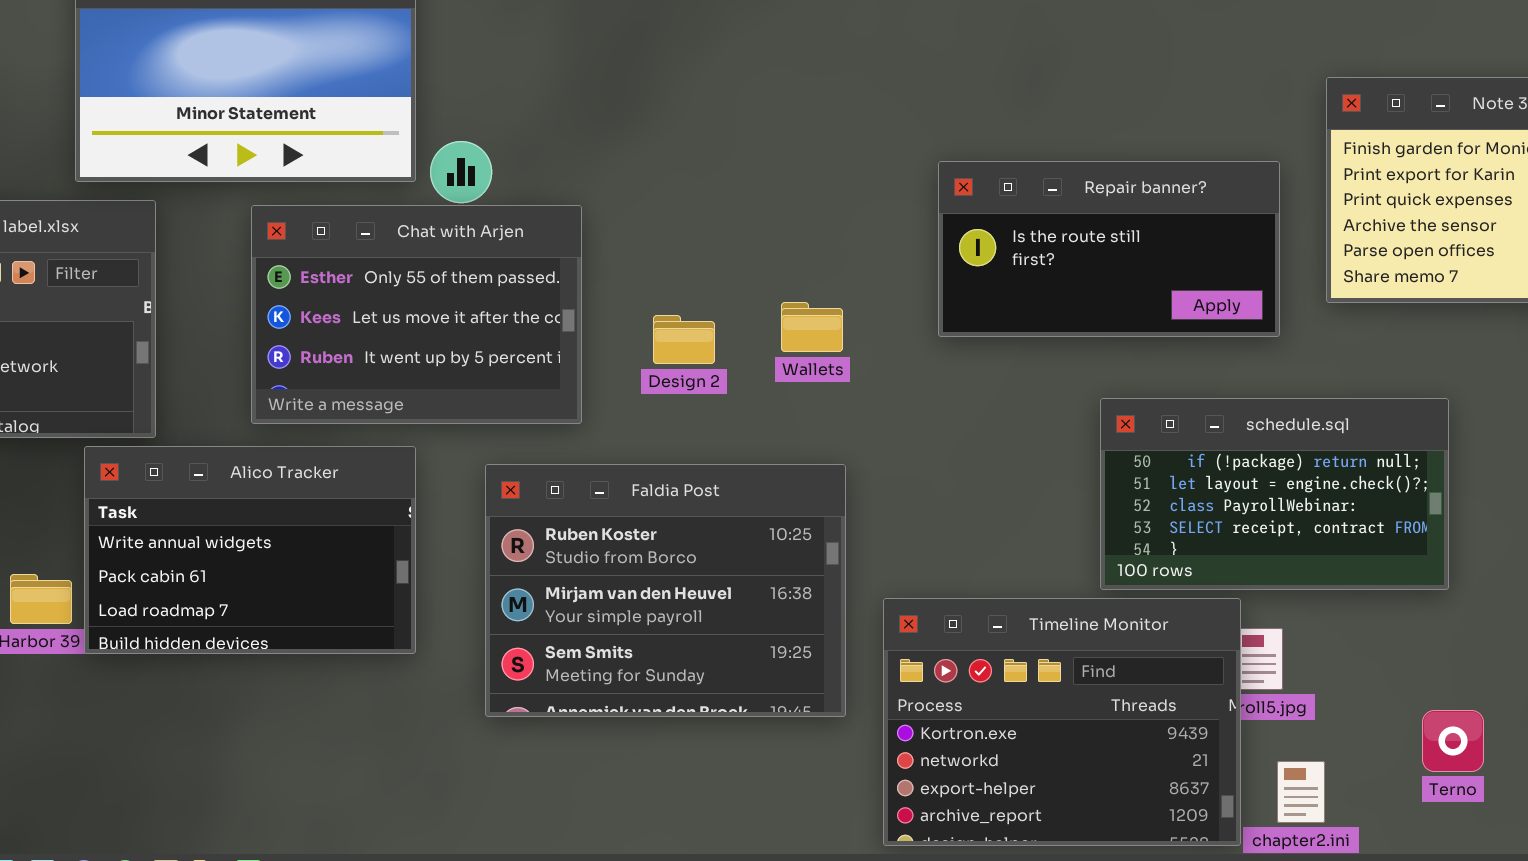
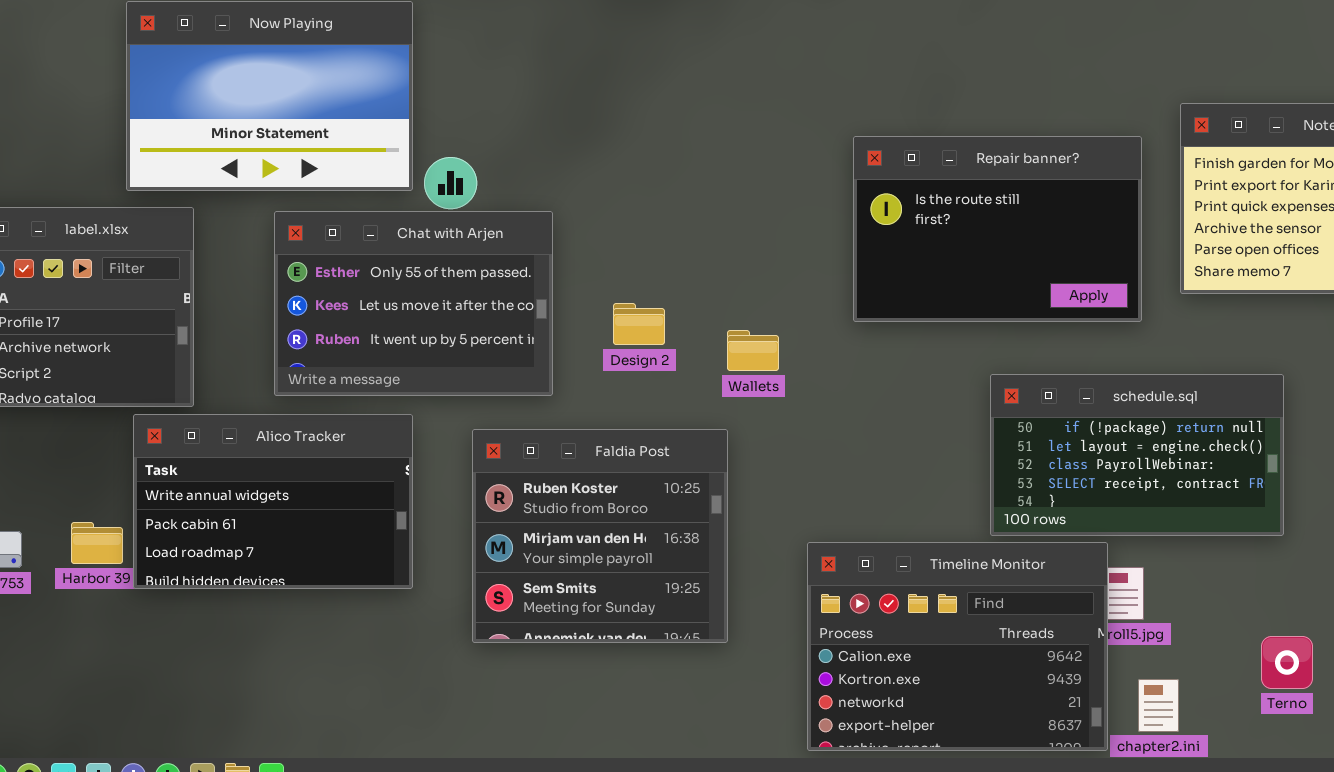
Repair banner?: [938,161,1280,337] -> [853,136,1142,322], resized
Wallets: [781,302,843,352] -> [727,330,779,371], moved
Faldia Post: [485,464,846,717] -> [472,429,728,643], resized
Timeline Monitor: [883,598,1241,846] -> [807,542,1108,751], scrolled up 1 row

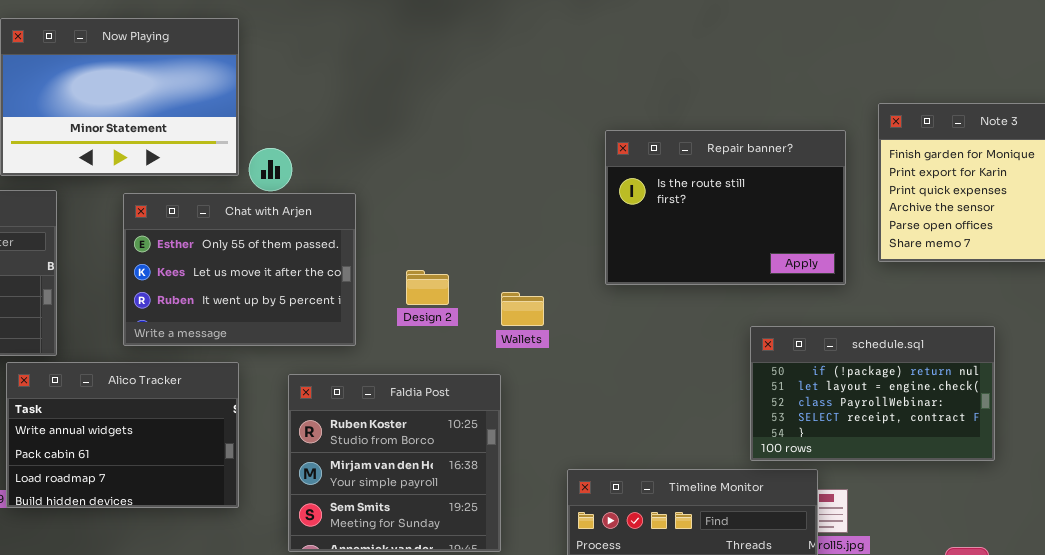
schedule.sql: [990,374,1284,536] -> [750,326,995,461], moved

